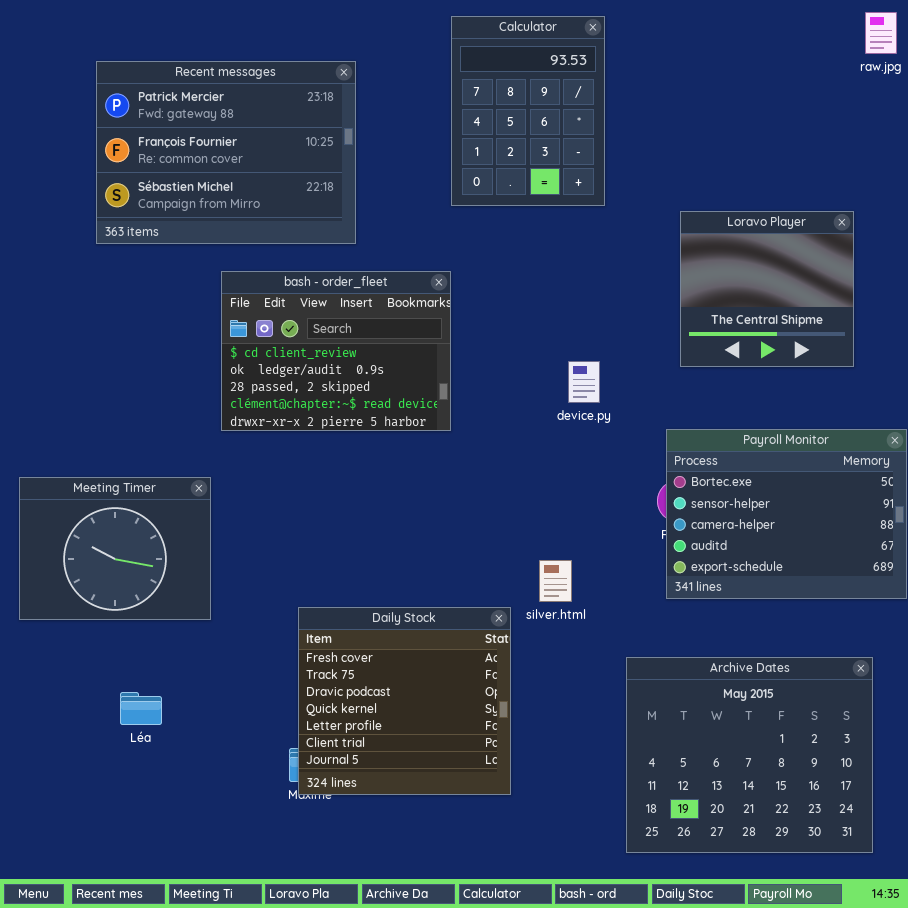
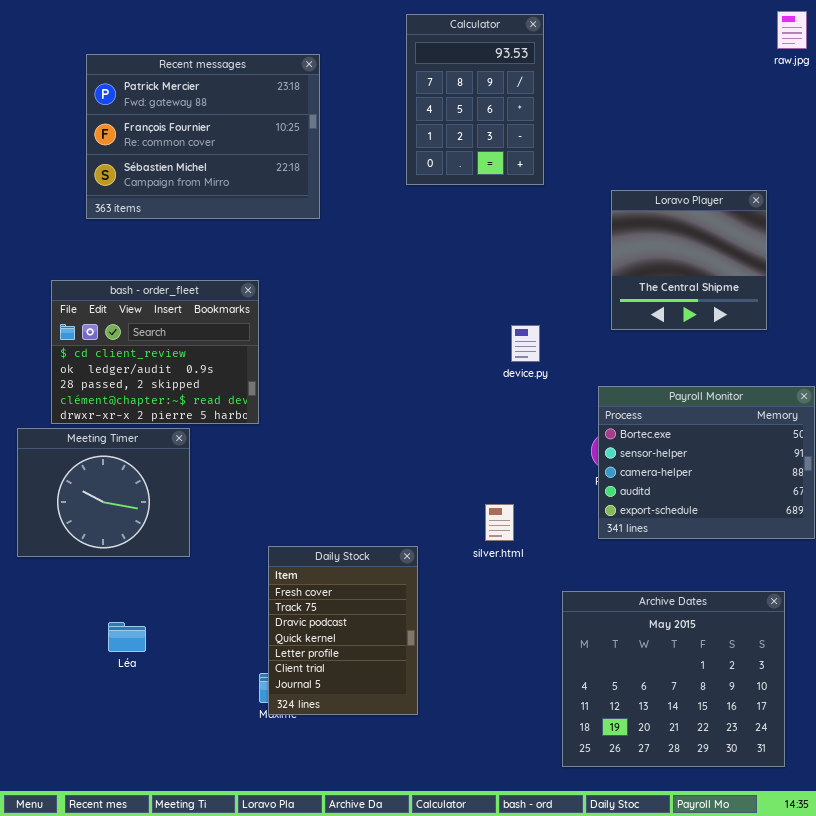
bash - order_fleet: [221,271,451,431] -> [51,280,259,424], moved
Daily Stock: [298,607,511,795] -> [268,546,418,715], resized

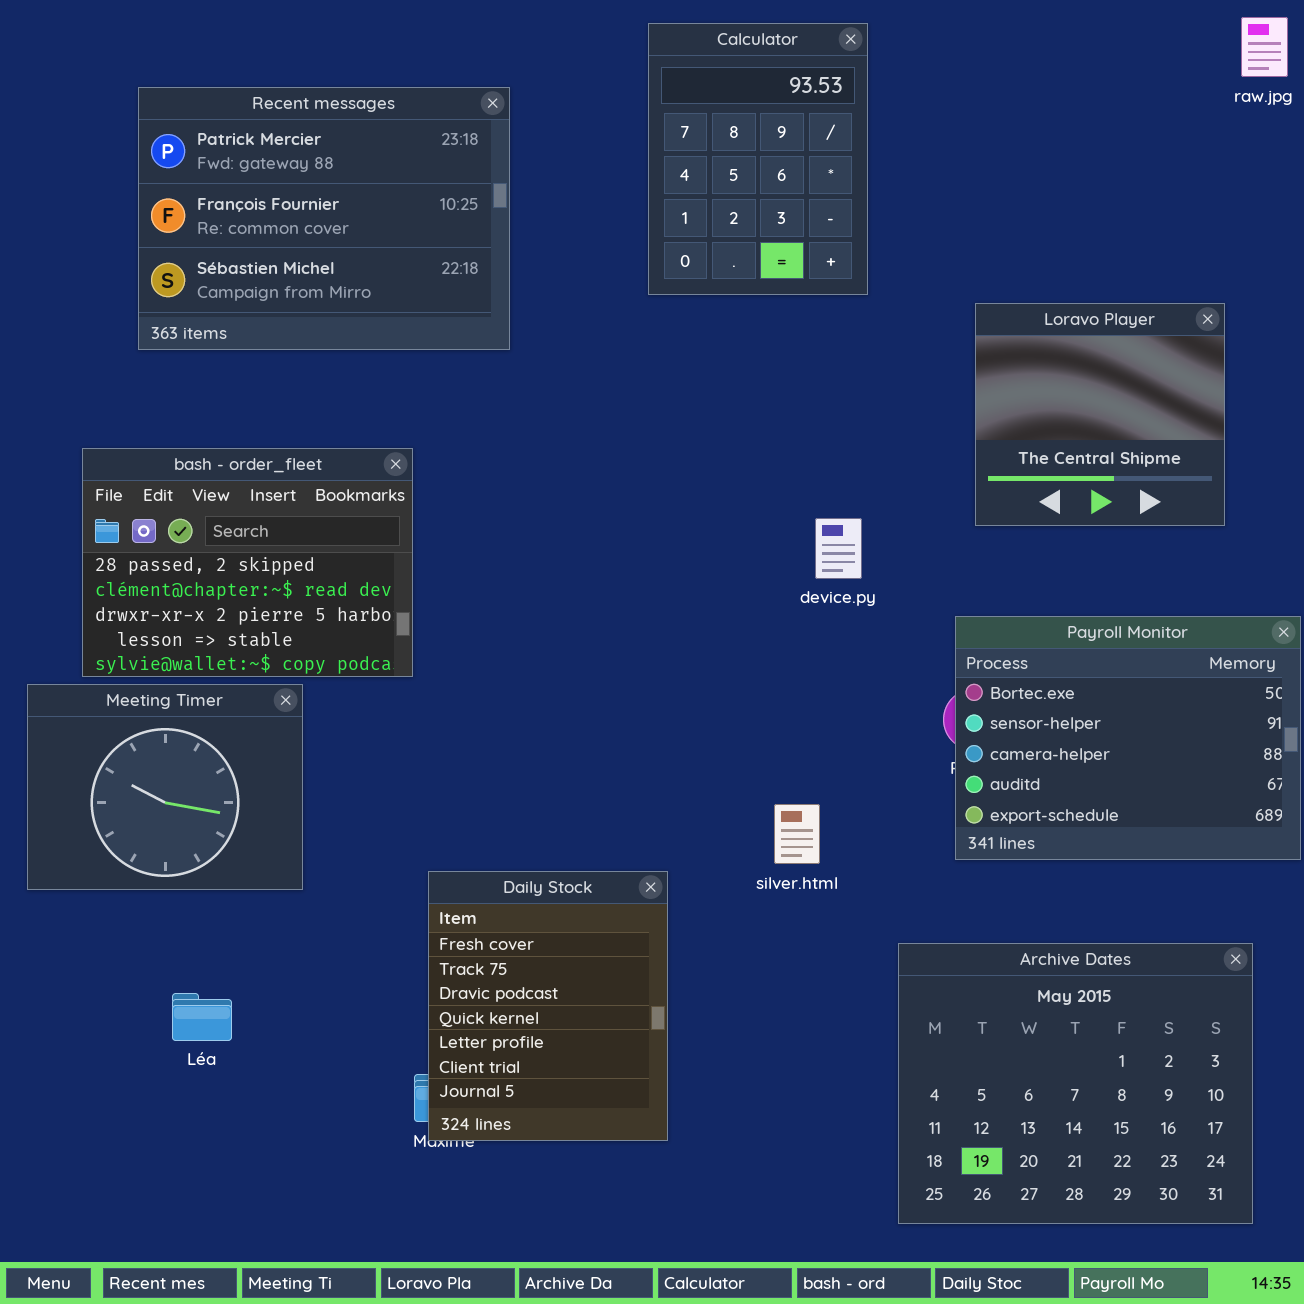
bash - order_fleet: [51,280,259,424] -> [82,448,413,677], scrolled down 2 rows

